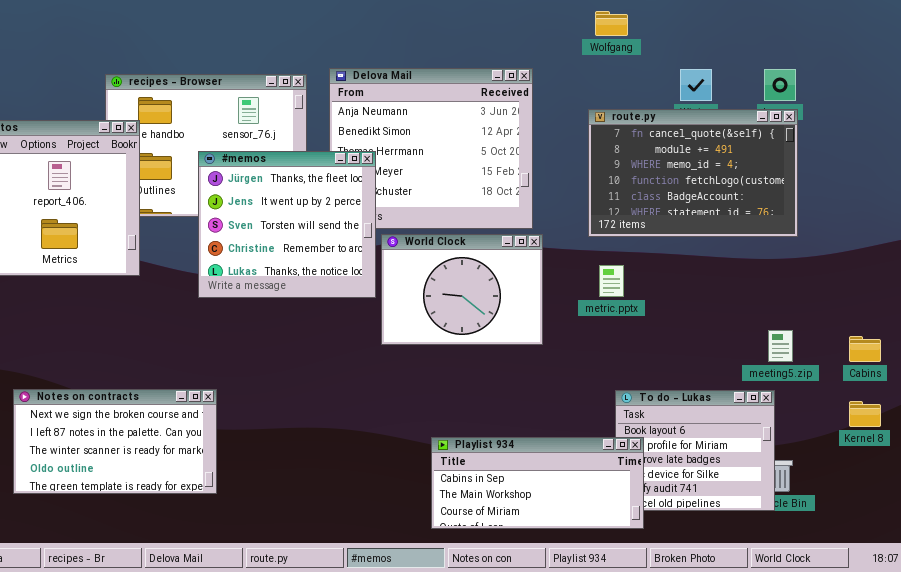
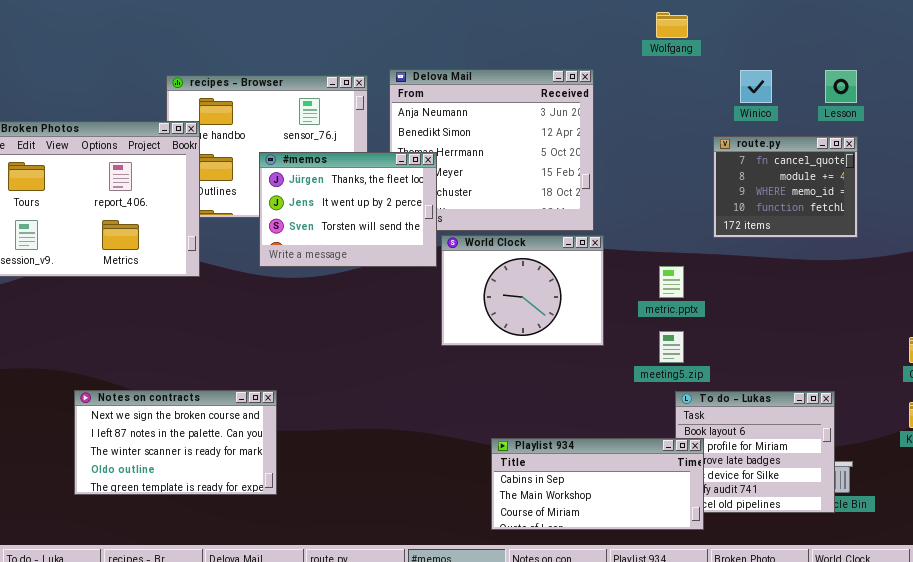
route.py: [588,109,798,237] -> [713,136,858,238], resized
#memos: [198,151,376,298] -> [259,152,437,267], resized
meeting5.zip: [768,330,793,362] -> [659,331,684,363], moved

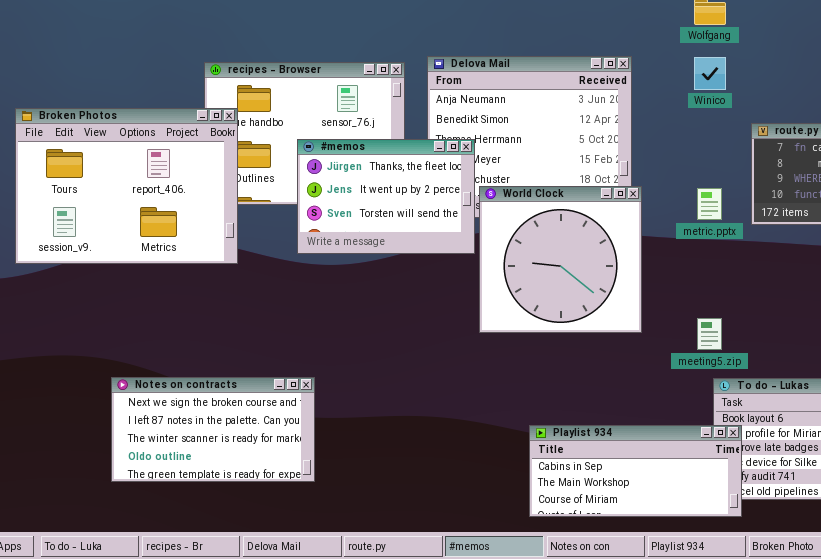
Winico: [740,70,772,103] -> [694,57,726,90], moved
World Clock: [441,235,604,346] -> [479,186,642,333], resized
metric.pptx: [659,266,684,298] -> [697,188,722,220], moved

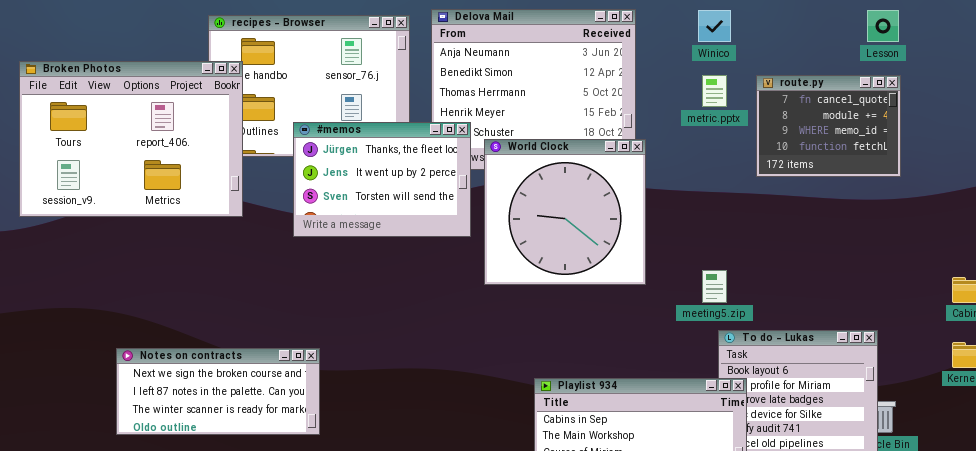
#memos: [297,139,475,254] -> [293,122,471,237], moved
metric.pptx: [697,188,722,220] -> [702,75,727,107], moved
Notes on contracts: [111,377,315,482] -> [116,348,320,435], resized

